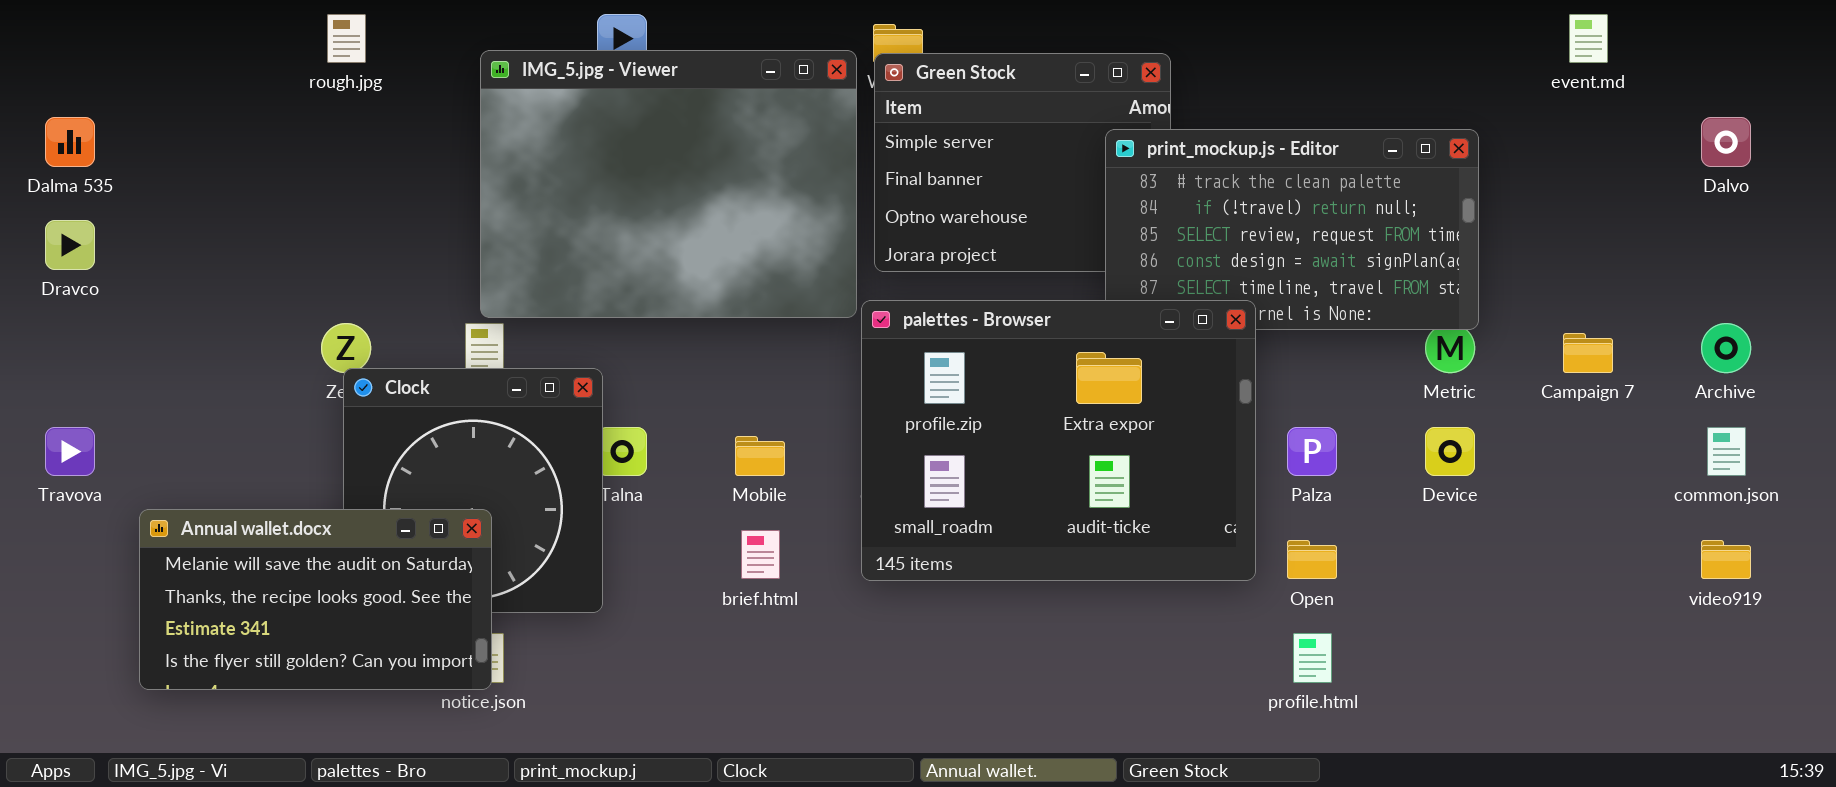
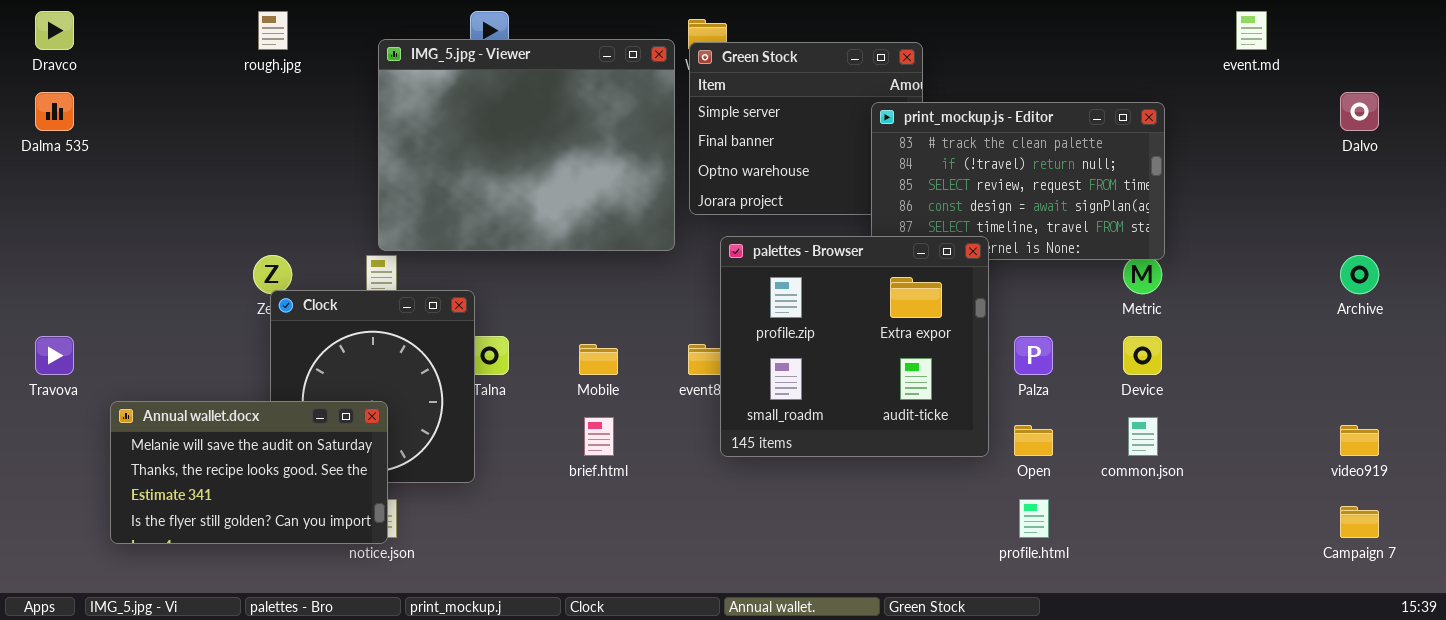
Dravco: [45,220,95,270] -> [35,11,74,50], moved
palettes - Browser: [861,300,1256,581] -> [720,236,989,457], resized
Campaign 7: [1563,333,1613,373] -> [1340,506,1379,538], moved
common.json: [1707,427,1746,476] -> [1128,417,1158,456], moved

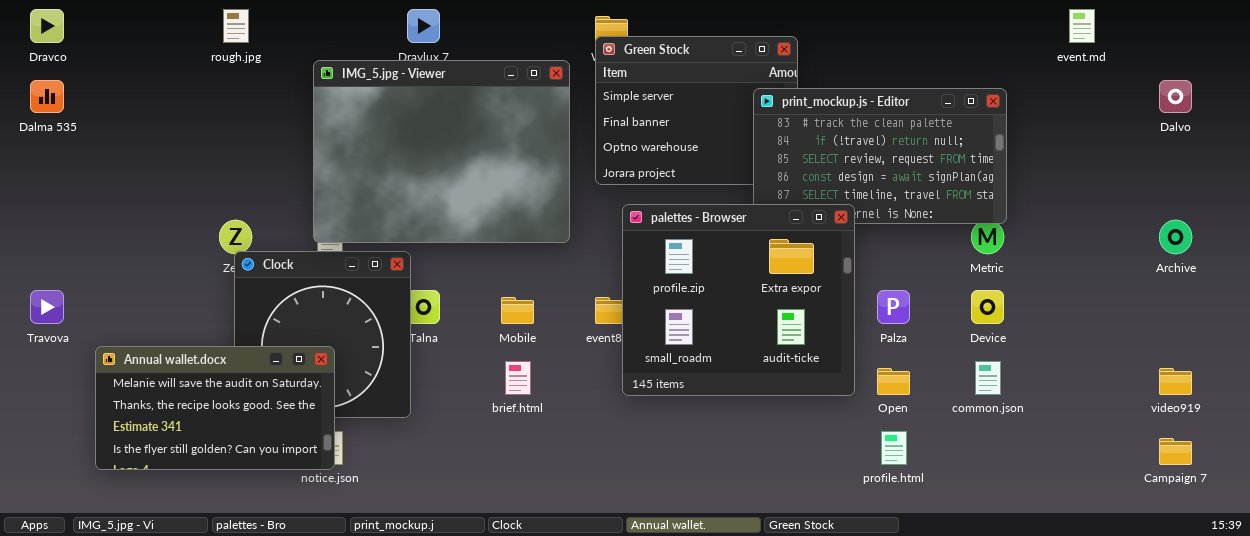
IMG_5.jpg - Viewer: [378,39,675,251] -> [313,60,570,243], moved

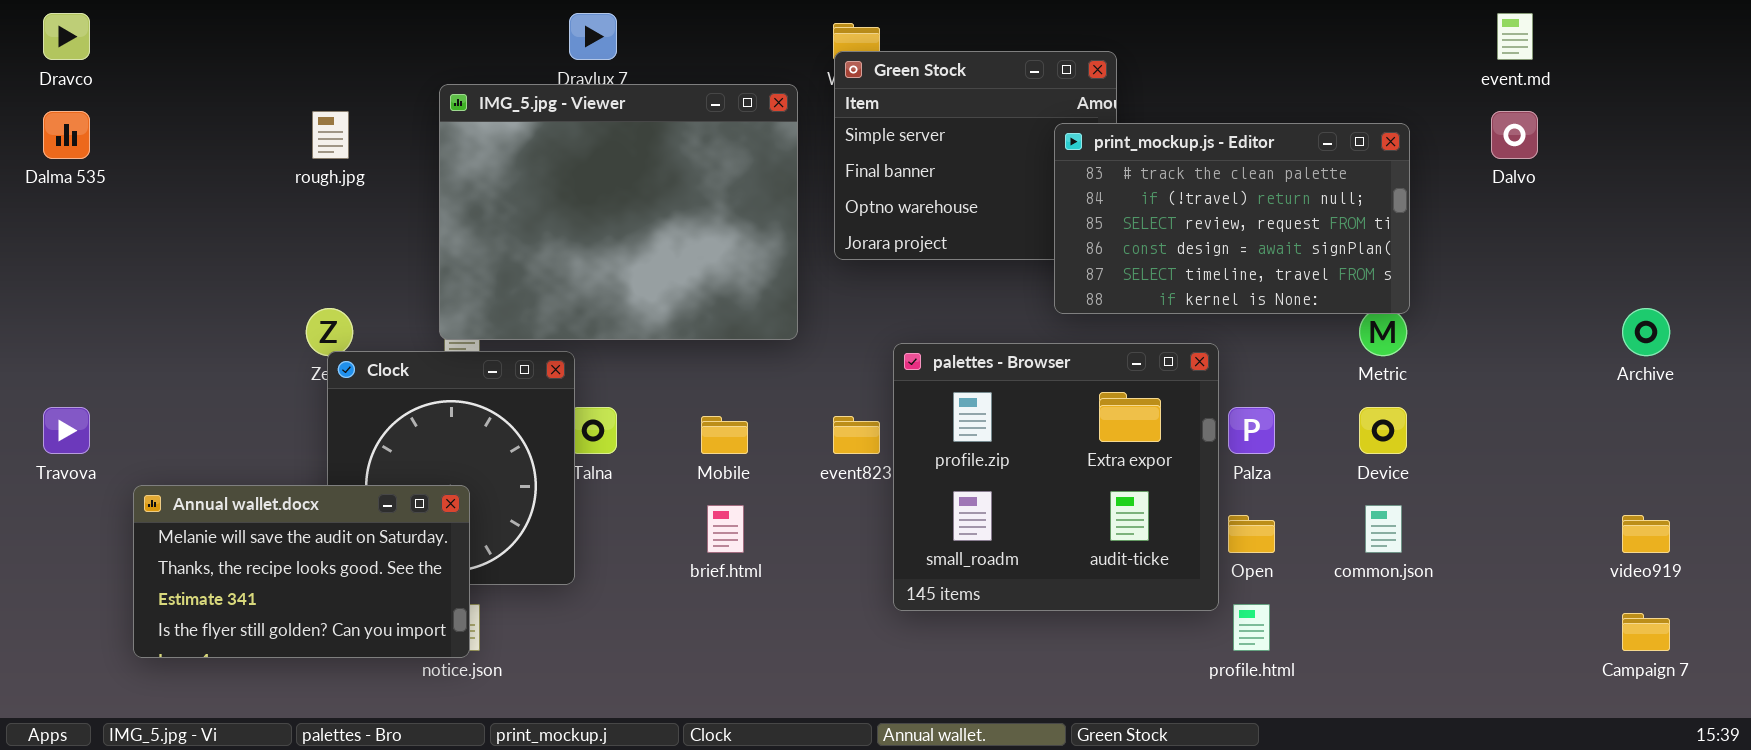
rough.jpg: [223,9,249,43] -> [312,111,349,159], moved
Dalvo: [1159,80,1192,113] -> [1491,111,1538,159], moved
palettes - Browser: [622,204,855,396] -> [893,343,1219,611], moved

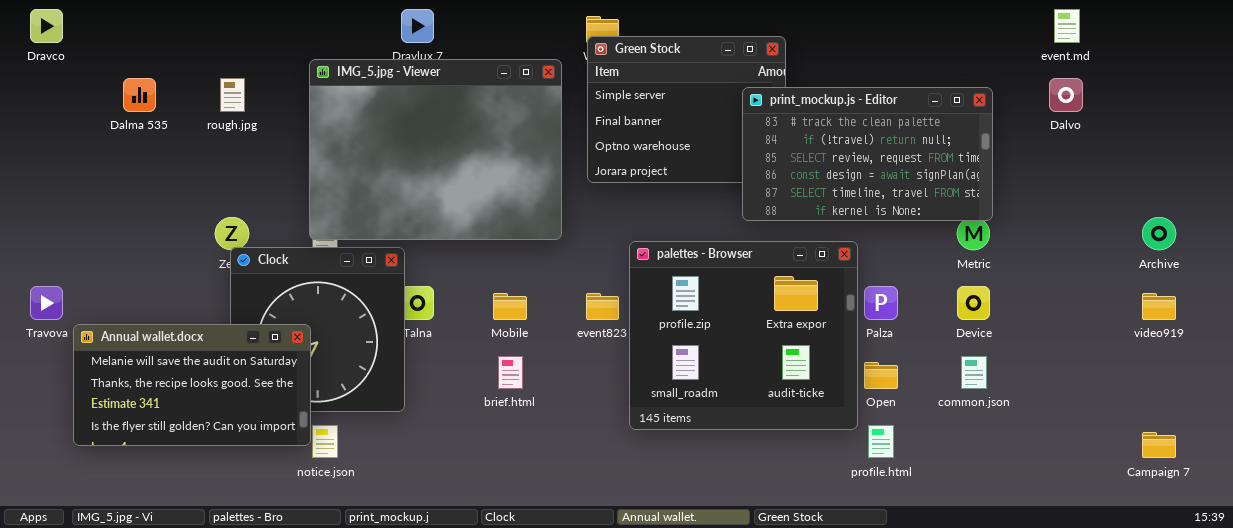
Dalma 535: [43,111,90,159] -> [123,78,156,112], moved
Annual wallet.docx: [133,485,470,658] -> [73,324,311,446], moved
video919: [1622,515,1670,553] -> [1142,293,1176,320], moved

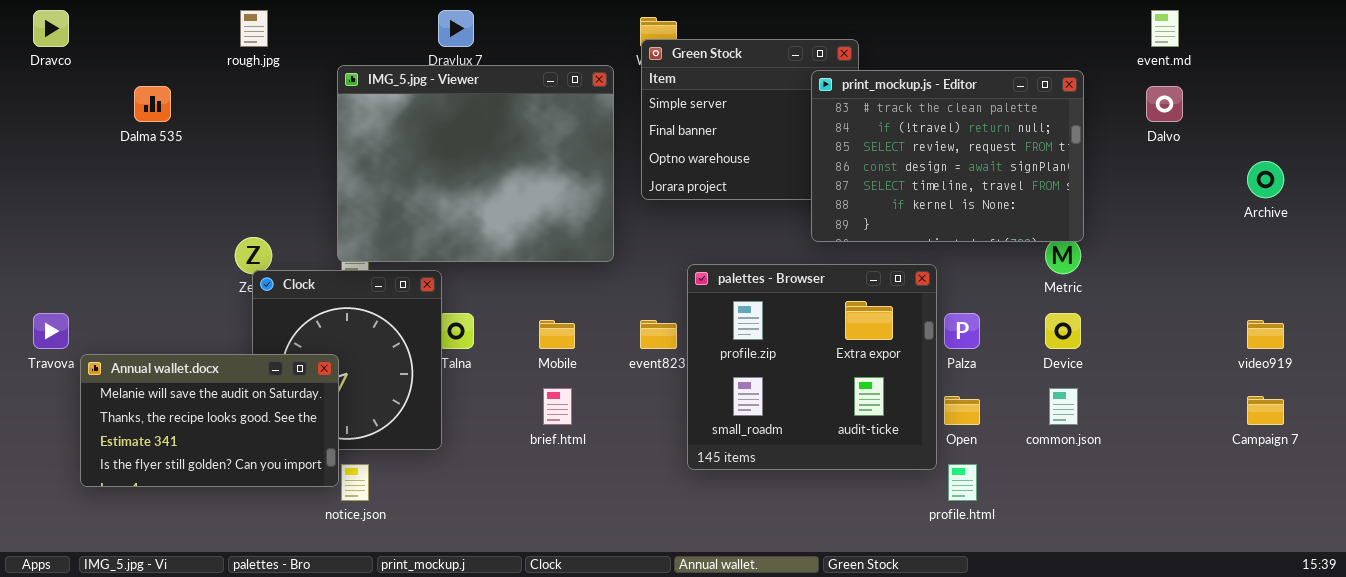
rough.jpg: [220,78,245,112] -> [240,10,268,47], moved
print_mockup.js - Editor: [742,87,993,221] -> [811,70,1084,242], resized
Archive: [1142,217,1176,250] -> [1247,161,1284,198], moved
Campaign 7: [1142,432,1176,458] -> [1247,396,1284,425], moved

